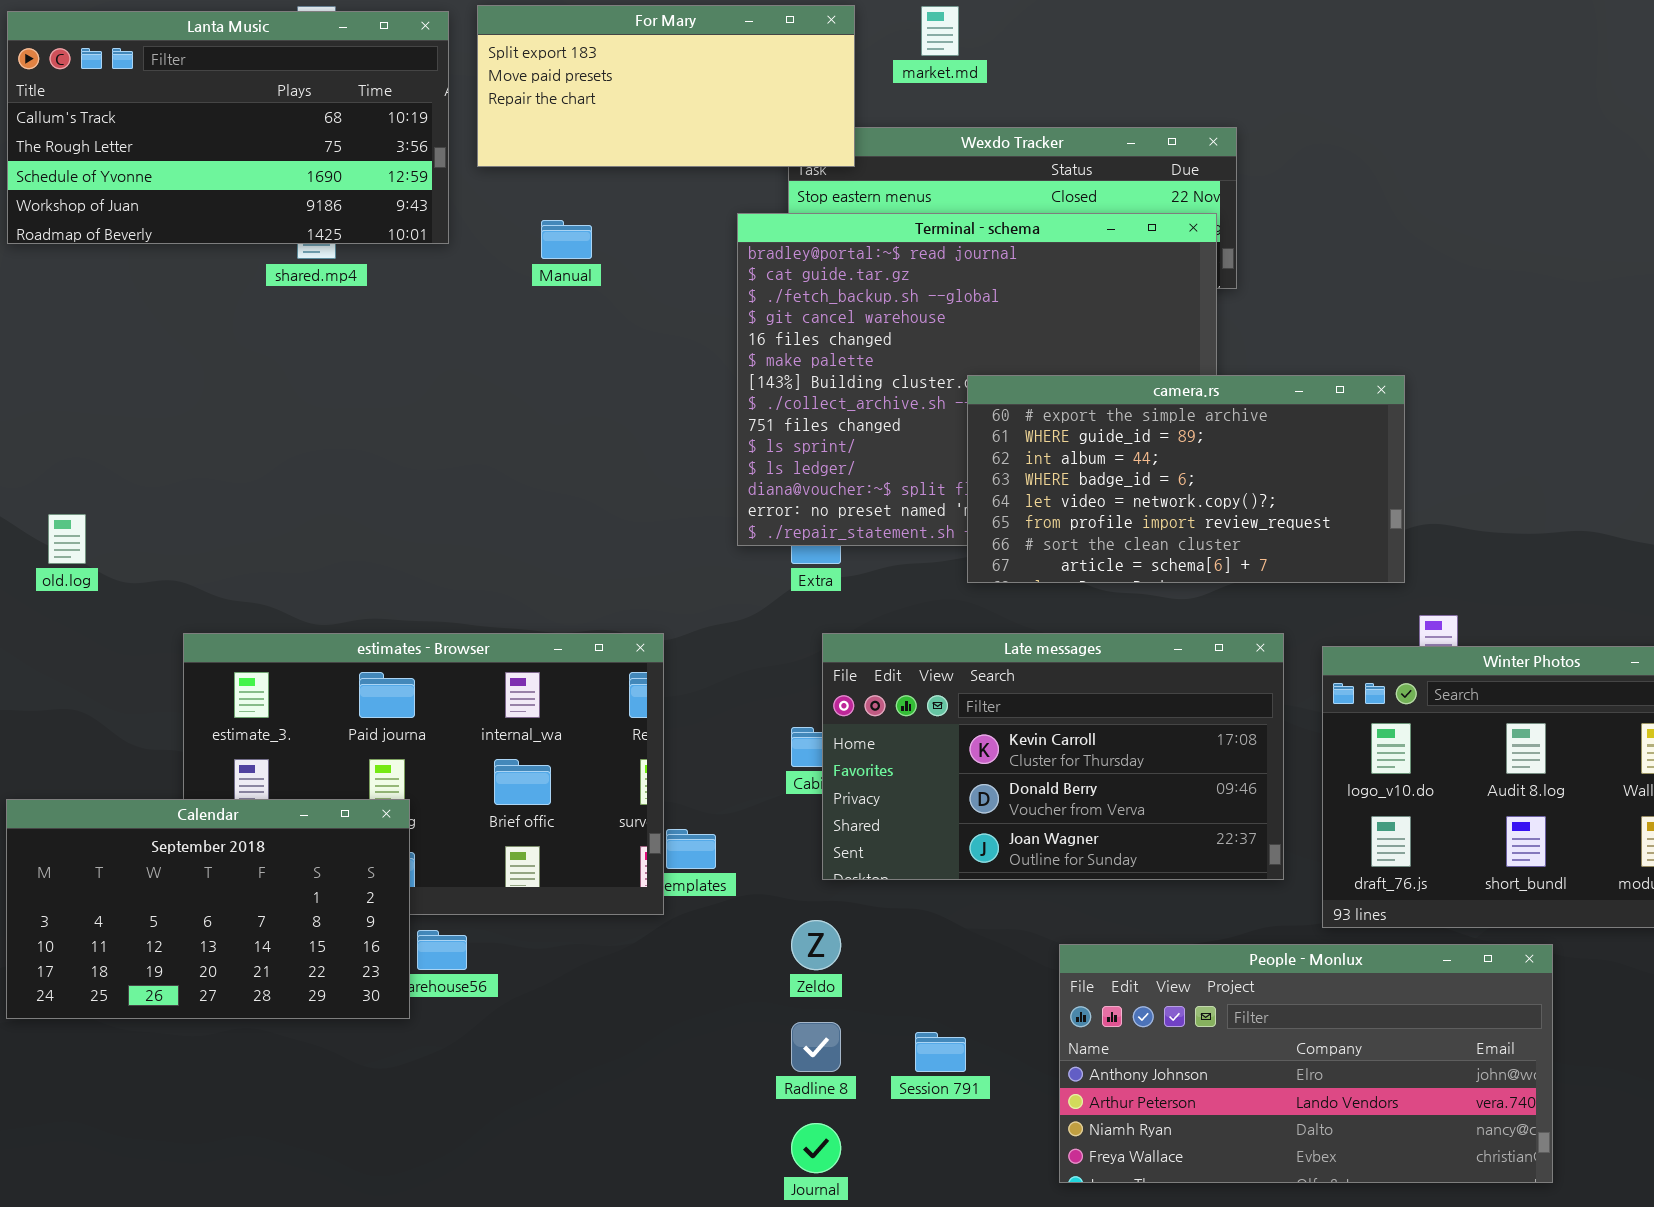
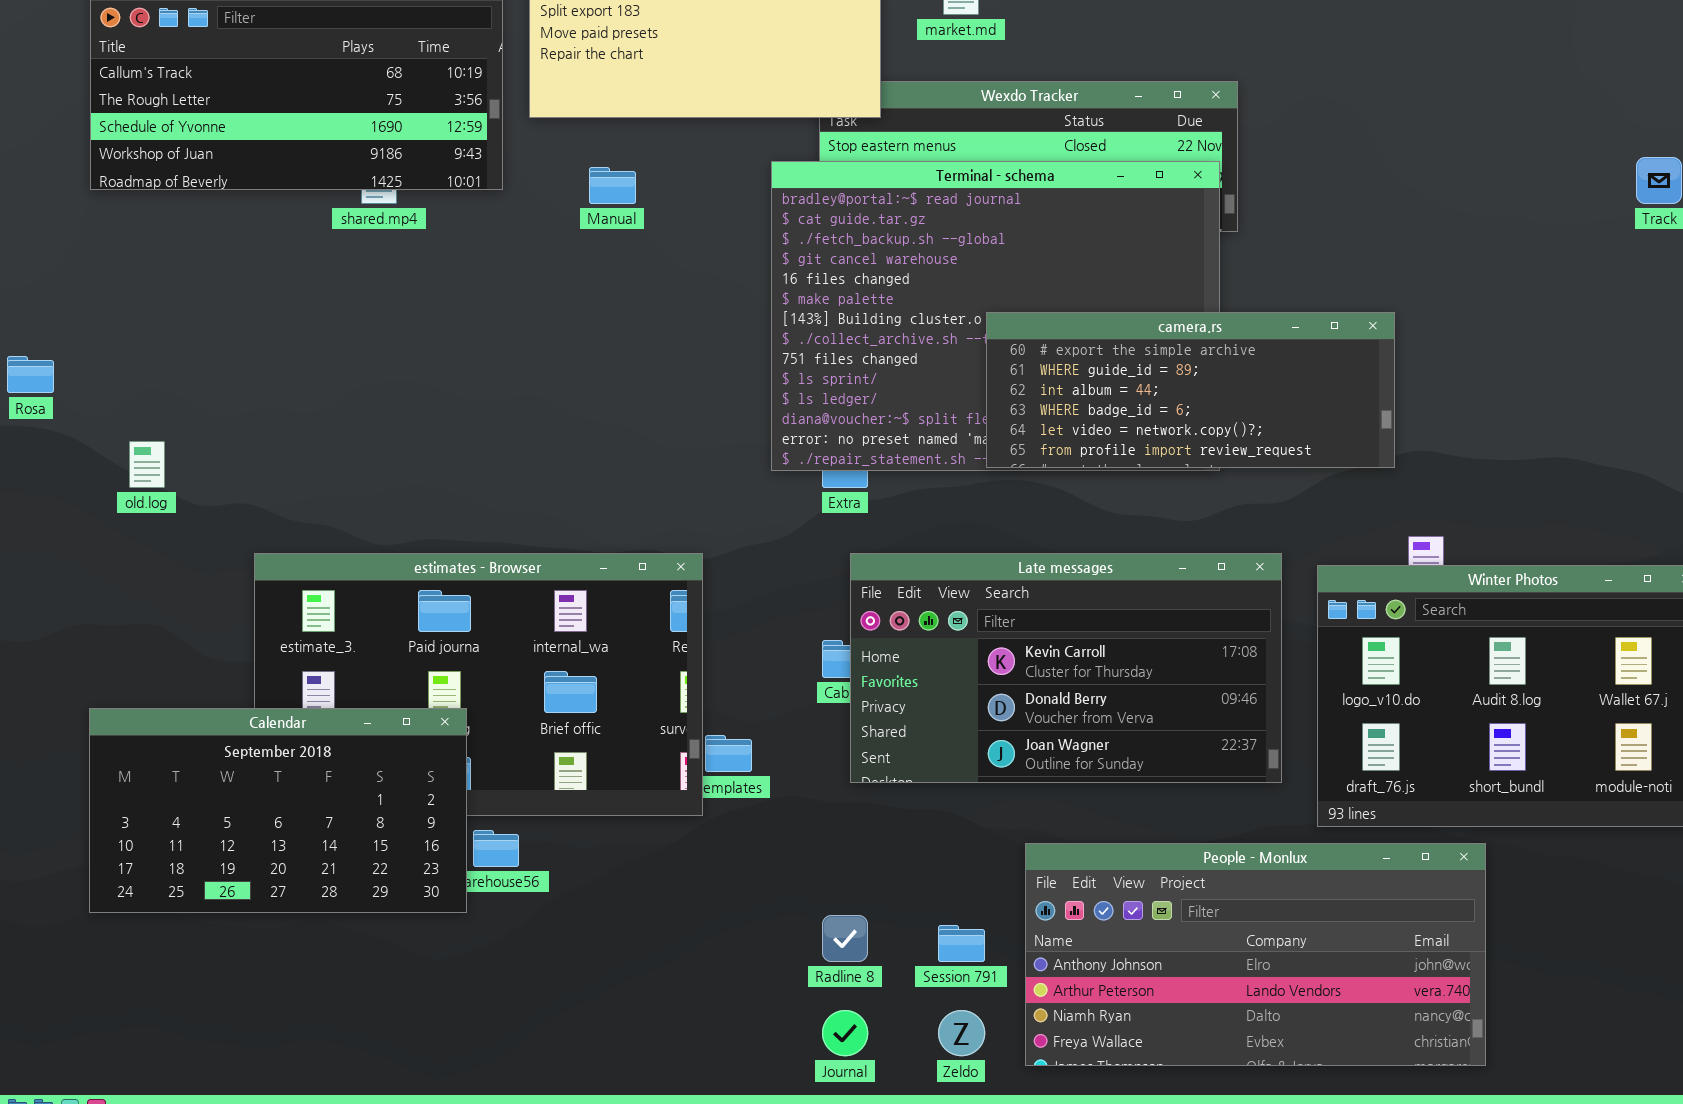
camera.rs: [967,375,1405,583] -> [986,312,1395,468], resized
Zeldo: [791,920,841,970] -> [938,1010,985,1056], moved
People - Monlux: [1059,944,1553,1183] -> [1025,843,1486,1066], moved

